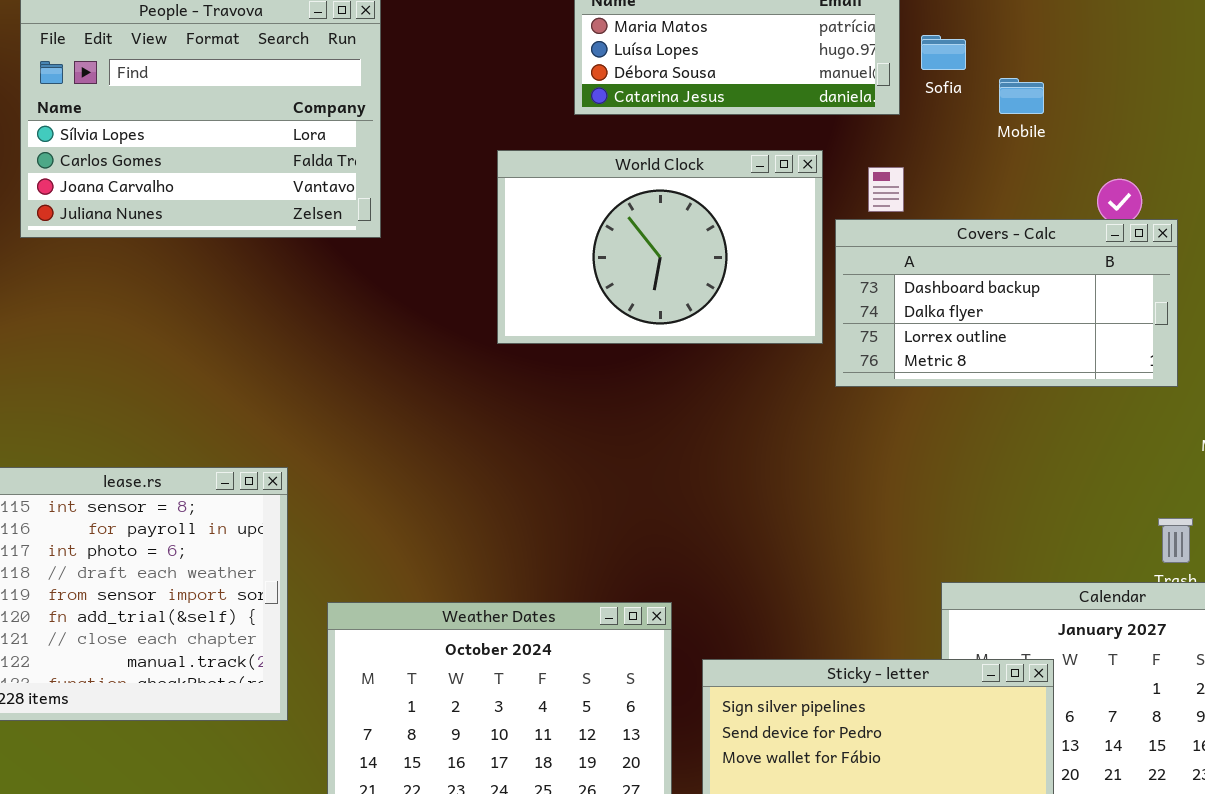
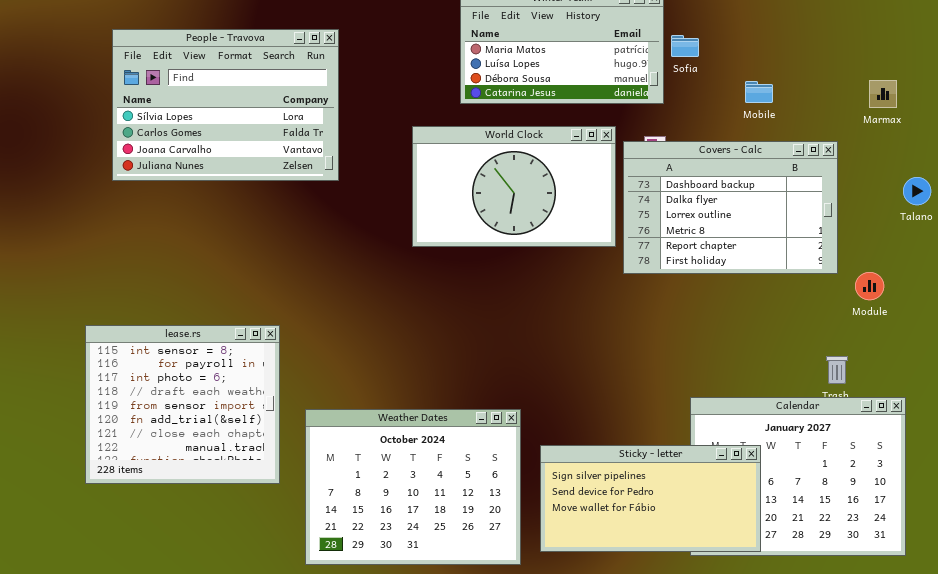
Sofia: [921,35,966,70] -> [671,35,699,57], moved
Mobile: [999,78,1044,114] -> [745,81,773,103], moved
Covers - Calc: [835,219,1178,387] -> [623,141,838,274], resized

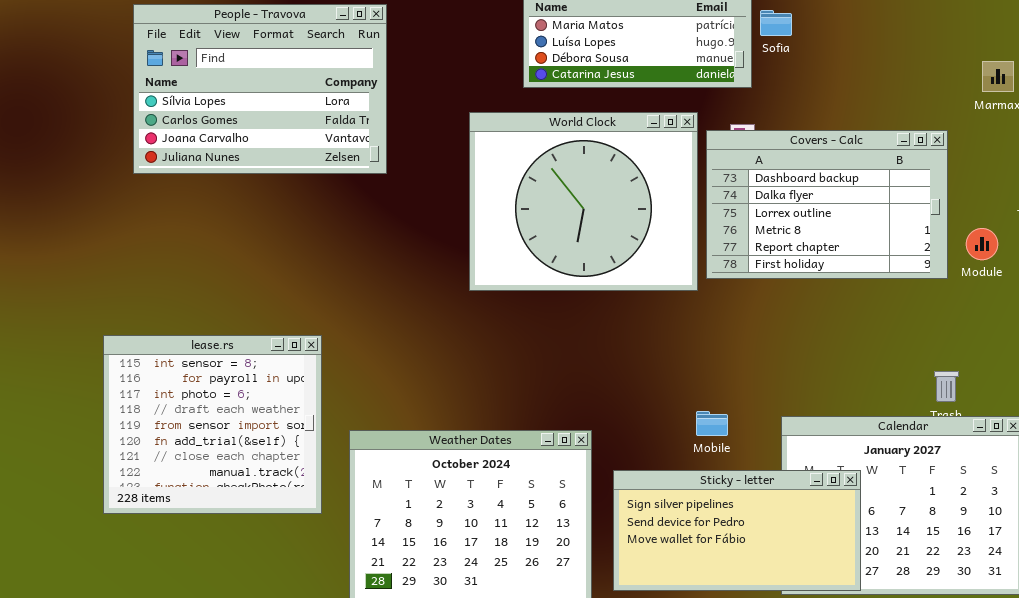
Mobile: [745,81,773,103] -> [696,411,728,436], moved
World Clock: [412,126,616,247] -> [469,112,698,291], resized
Module: [855,272,884,300] -> [966,228,998,260], moved

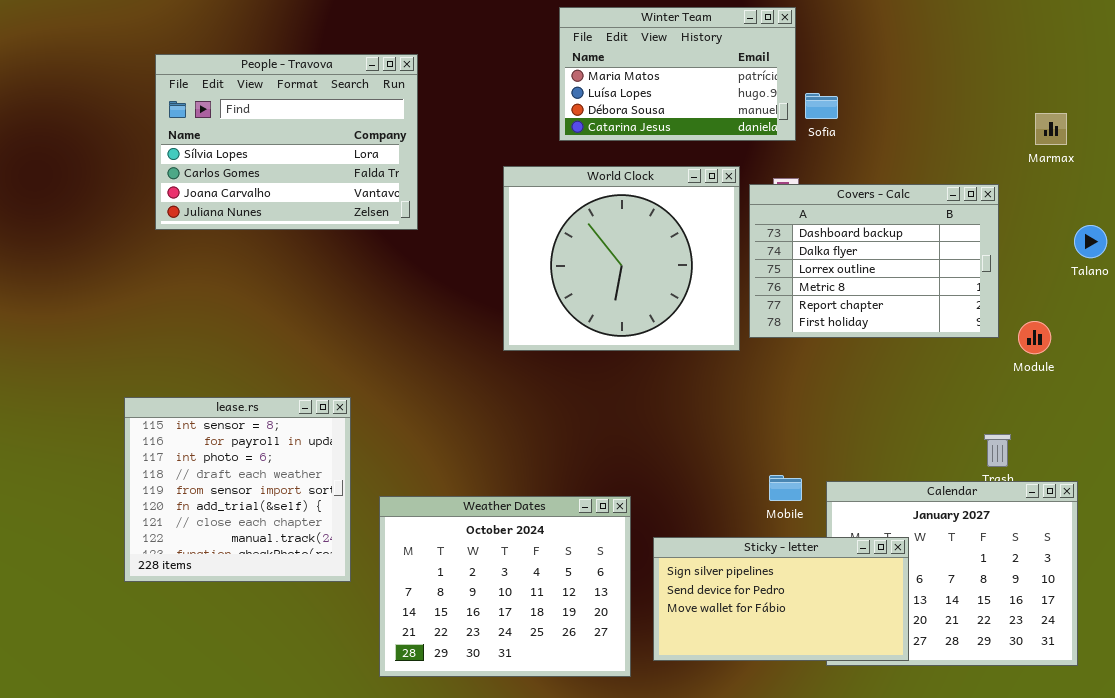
Sofia: [760,10,792,36] -> [805,93,838,119], moved
Module: [966,228,998,260] -> [1018,321,1051,354], moved
Mobile: [696,411,728,436] -> [769,475,802,501], moved

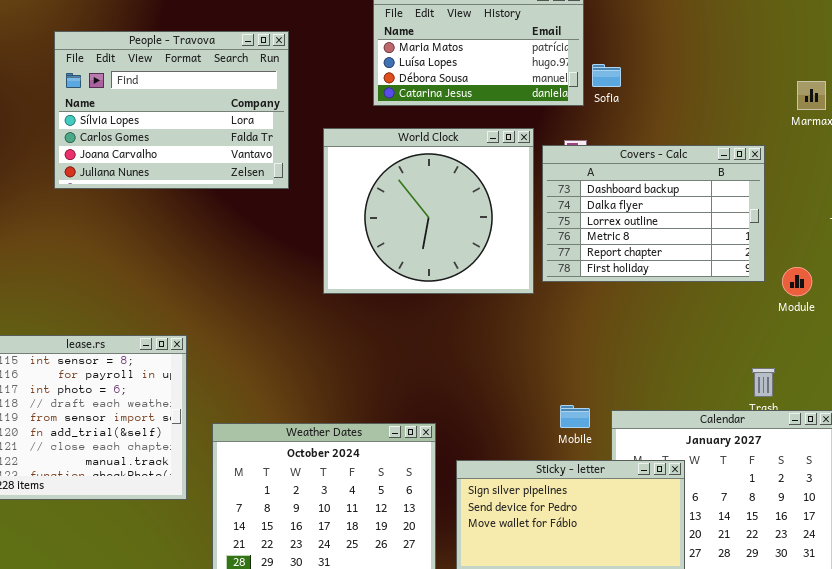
People - Travova: [155,54,418,230] -> [54,31,289,189], moved

